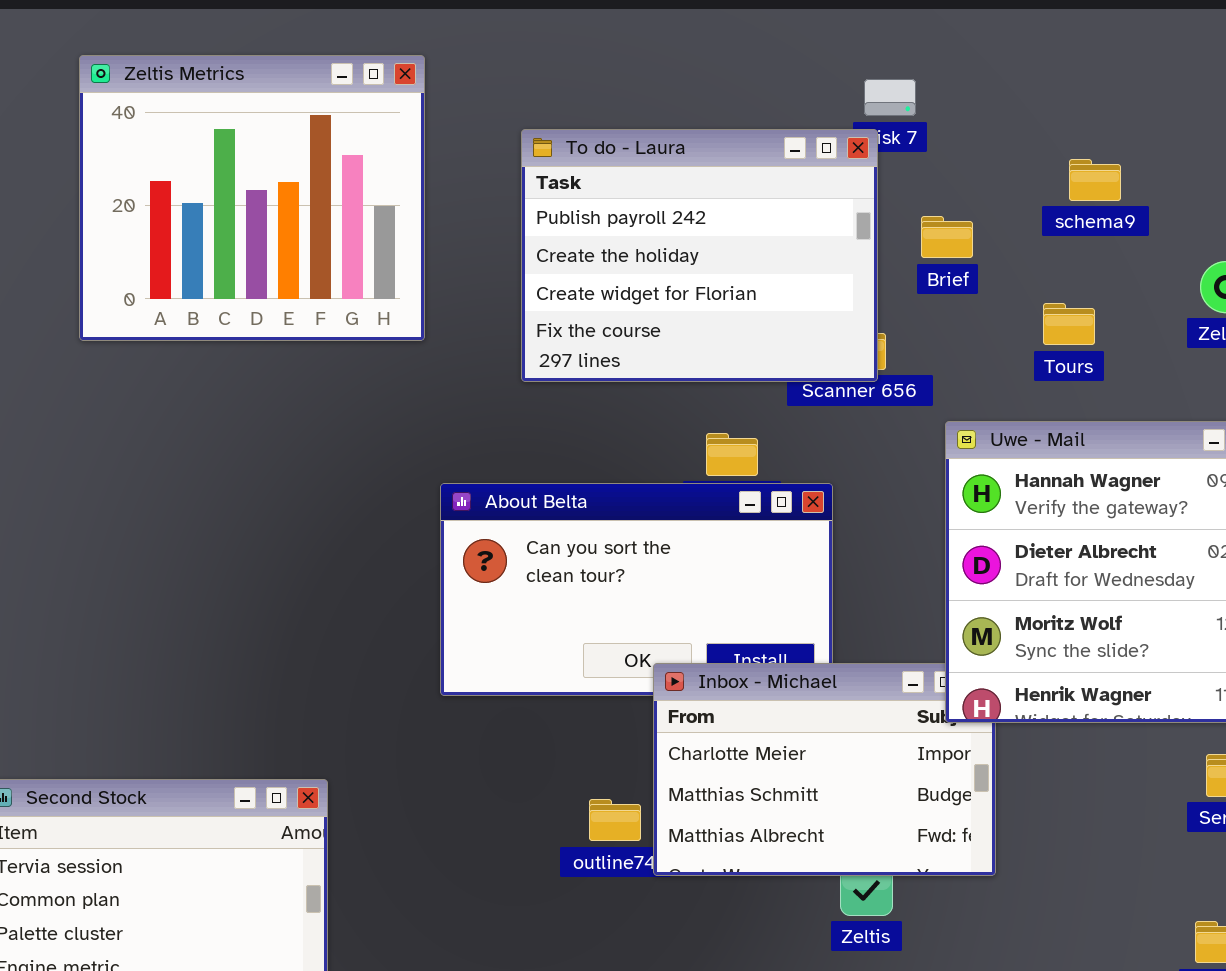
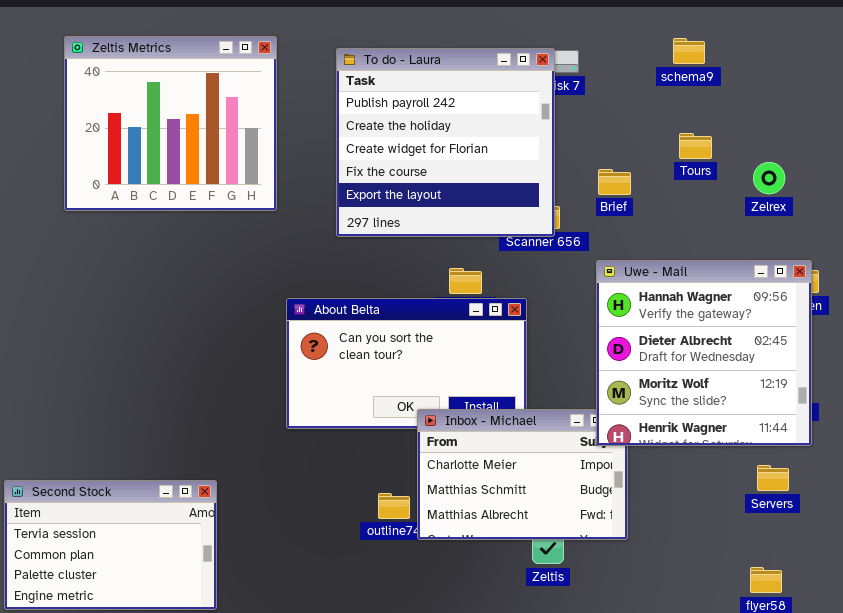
To do - Laura: [521,129,878,382] -> [336,48,555,237], resized
schema9: [1069,159,1121,201] -> [673,38,705,64], moved
Brief: [921,216,973,258] -> [598,169,631,195], moved
Tours: [1043,303,1095,345] -> [679,133,712,159], moved

